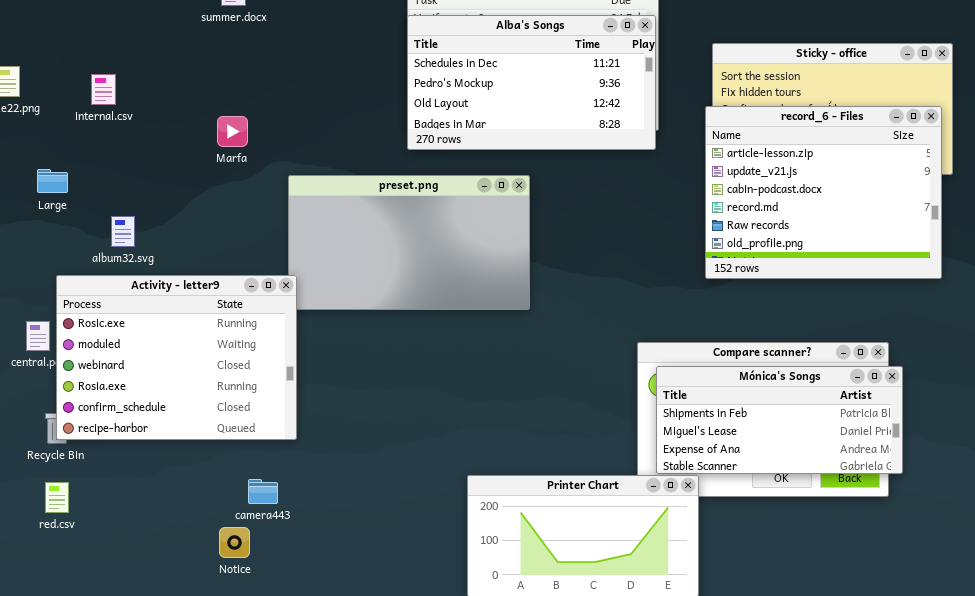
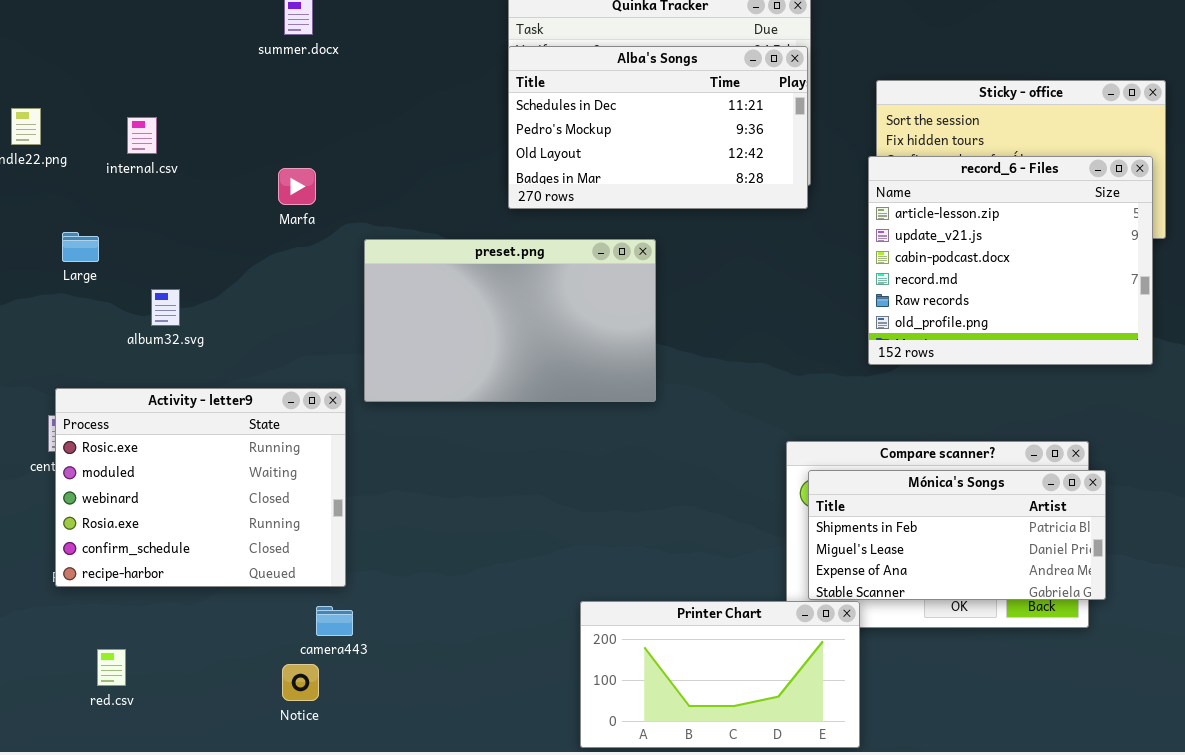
Activity - letter9: [56,275,297,440] -> [55,388,346,587], moved
red.csv: [45,482,69,513] -> [97,649,126,686], moved

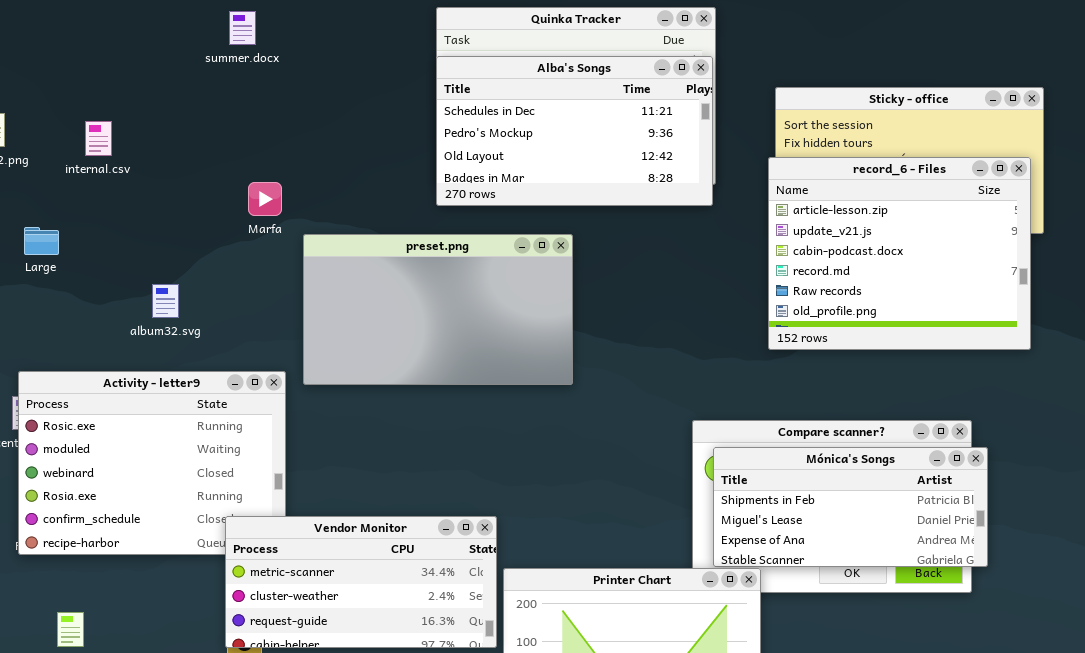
Marfa: [278,168,316,205] -> [248,182,282,216], moved
album32.svg: [151,289,180,326] -> [152,284,179,318], moved
Vendor Monitor: none -> [225,516,497,648], opened

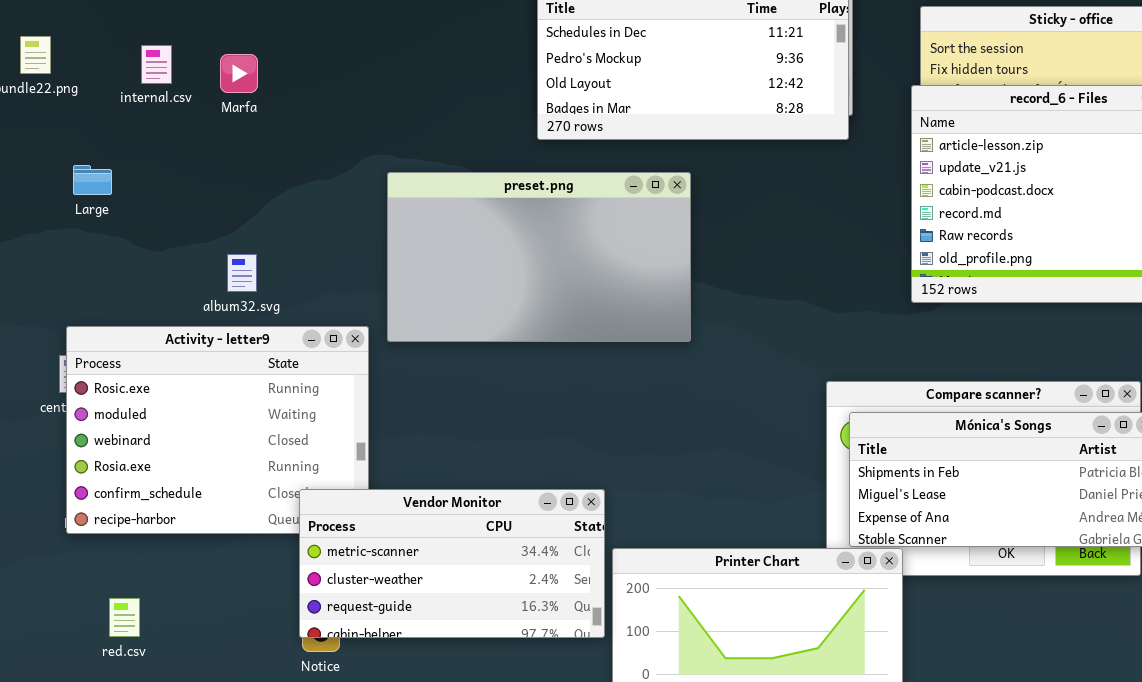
Marfa: [248,182,282,216] -> [220,54,258,93], moved
album32.svg: [152,284,179,318] -> [227,254,257,292], moved

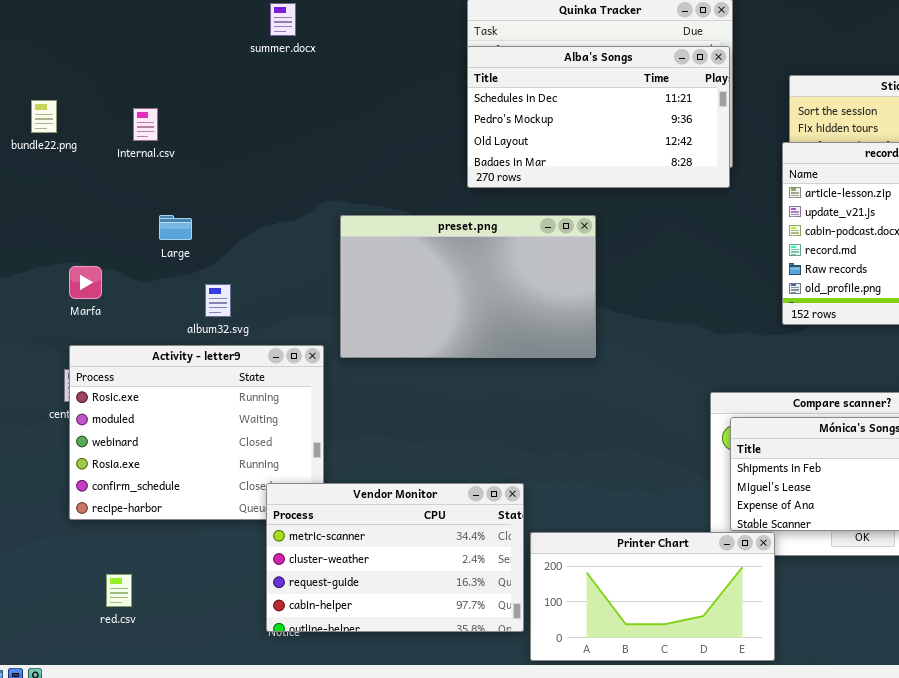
Marfa: [220,54,258,93] -> [69,266,102,299], moved
Large: [73,165,112,195] -> [159,215,192,240], moved
Vendor Monitor: [299,489,605,638] -> [266,483,524,632], resized

